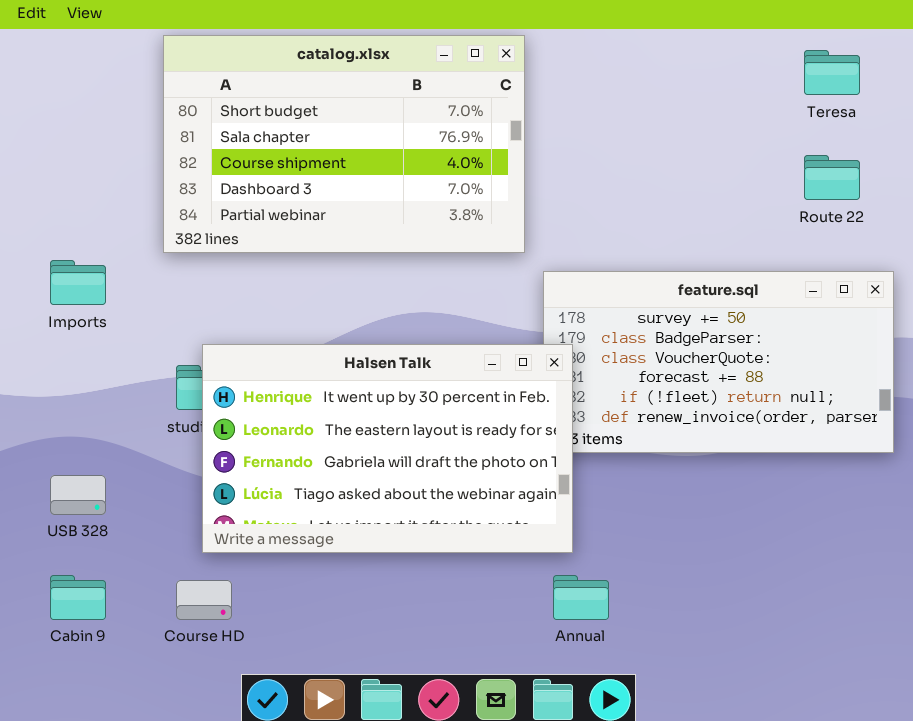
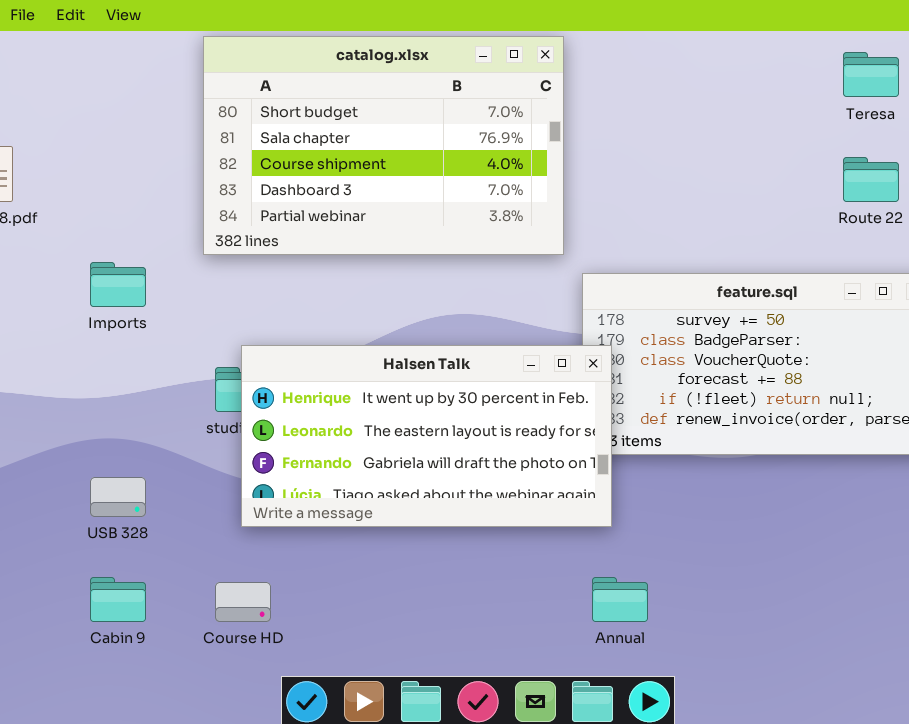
Halsen Talk: [202,344,573,553] -> [241,345,612,527], resized

